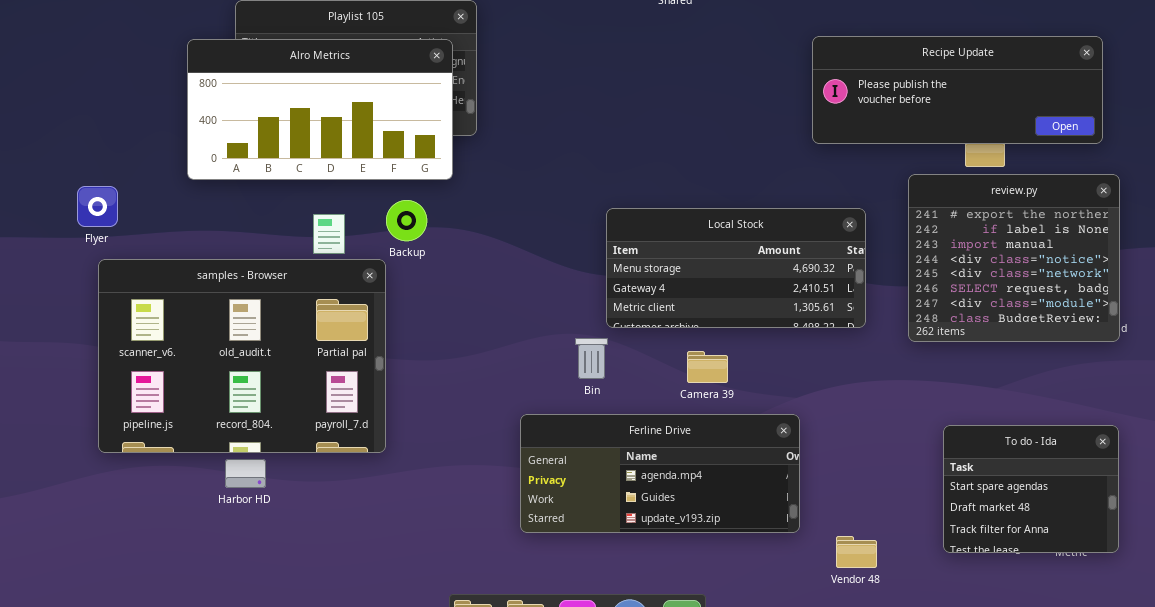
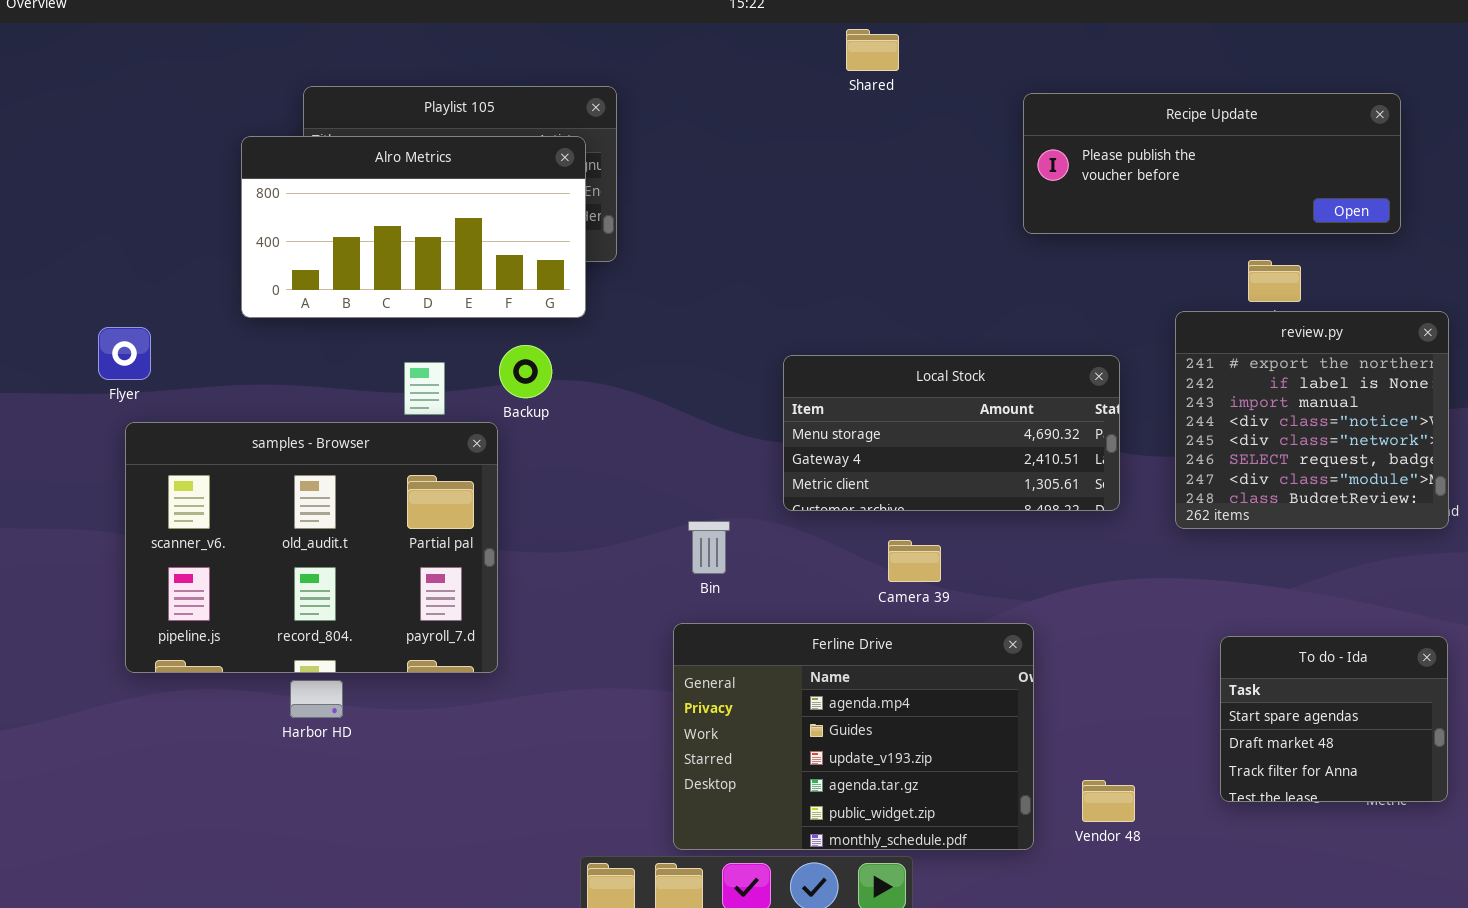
Recipe Update: [812,36,1103,144] -> [1023,93,1401,234], moved
Bin: [575,338,608,379] -> [688,521,730,574], moved
Ferline Drive: [520,414,800,533] -> [673,623,1034,850], resized

